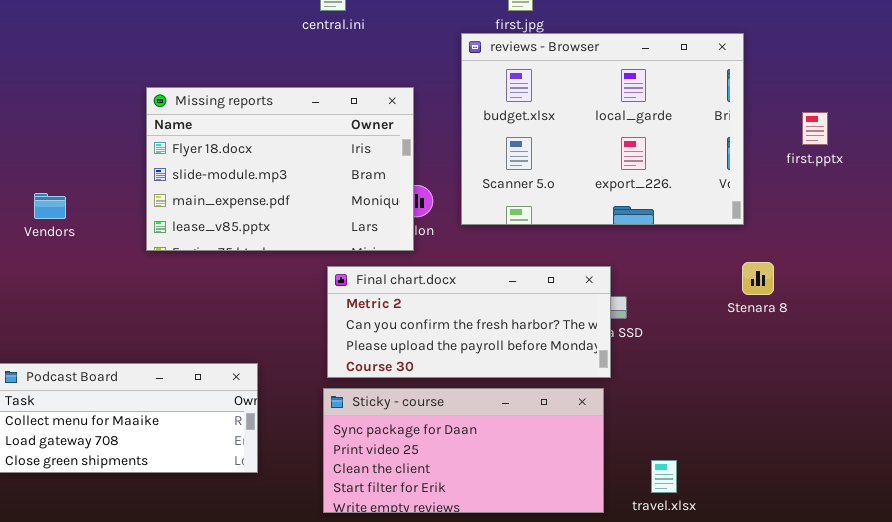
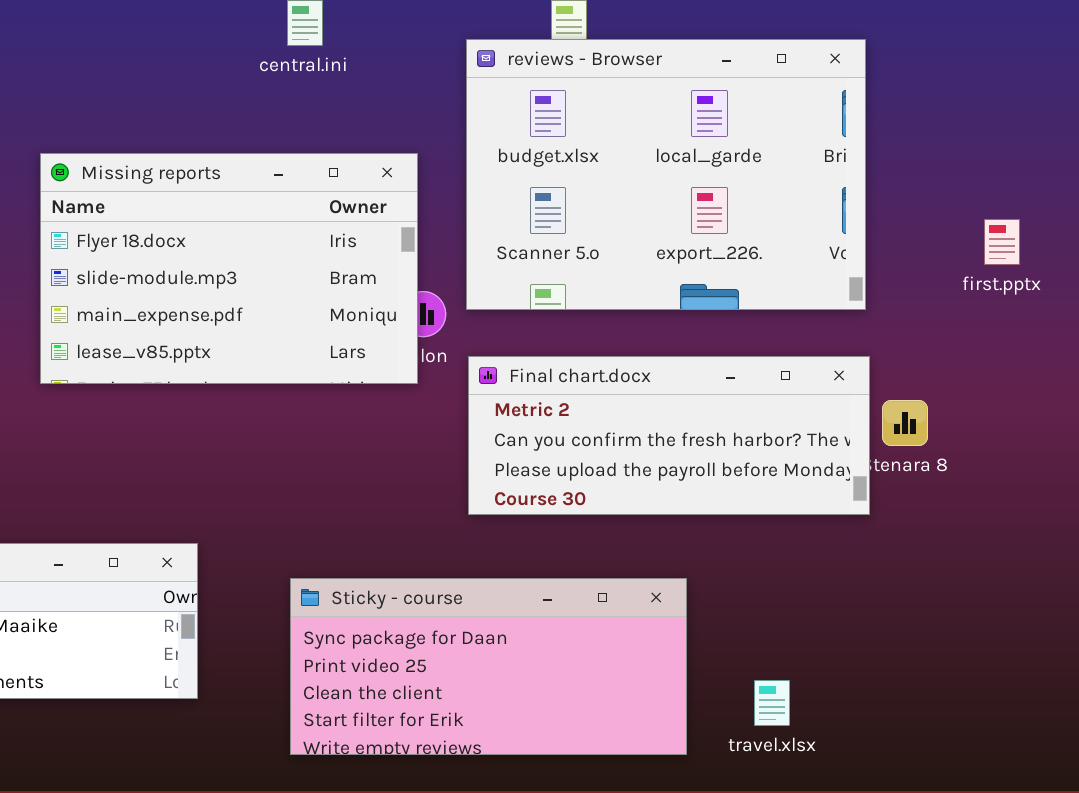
reviews - Browser: [461,33,744,225] -> [466,39,866,310], moved
first.pptx: [802,112,828,145] -> [984,219,1020,265], moved
Final chart.docx: [327,266,611,378] -> [468,356,870,515], moved

